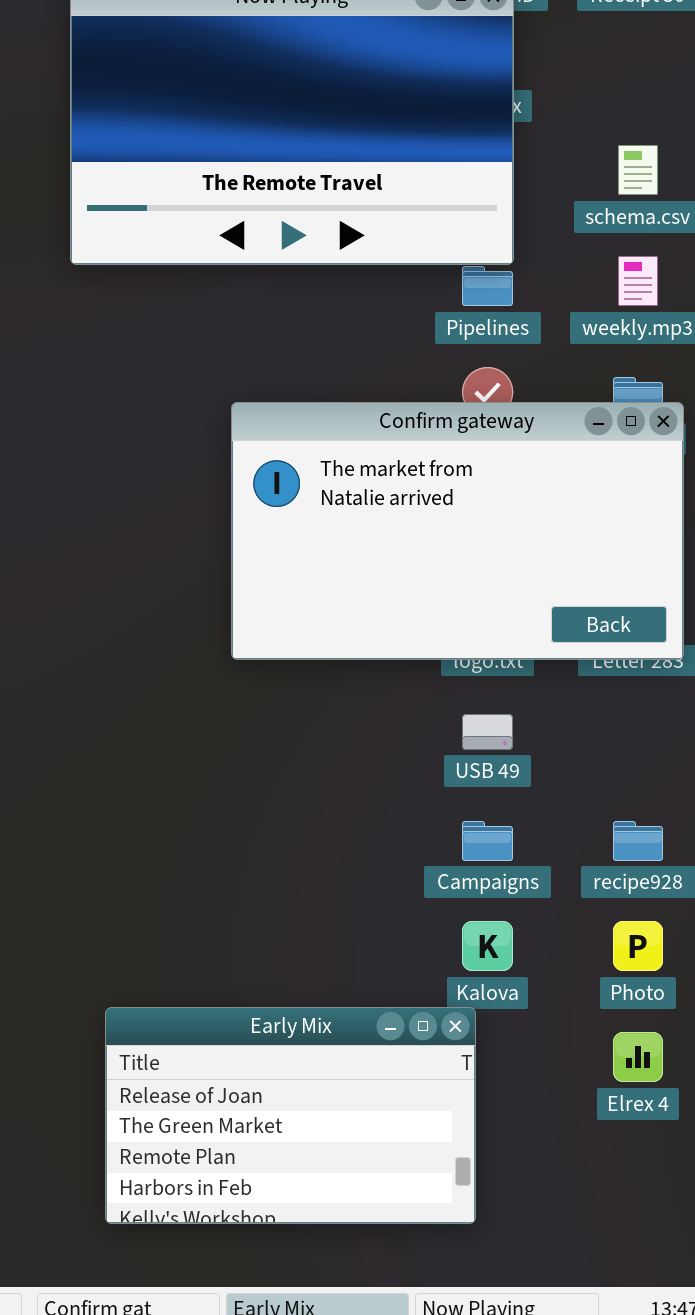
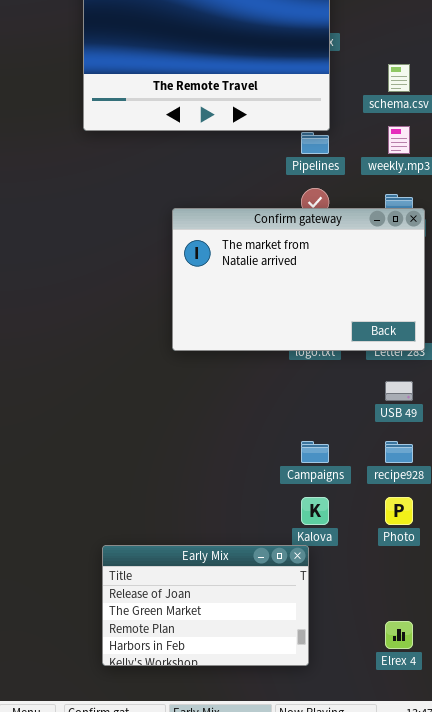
USB 49: [462,714,513,750] -> [385,381,413,401], moved
Elrex 4: [613,1032,663,1082] -> [385,621,413,649], moved

